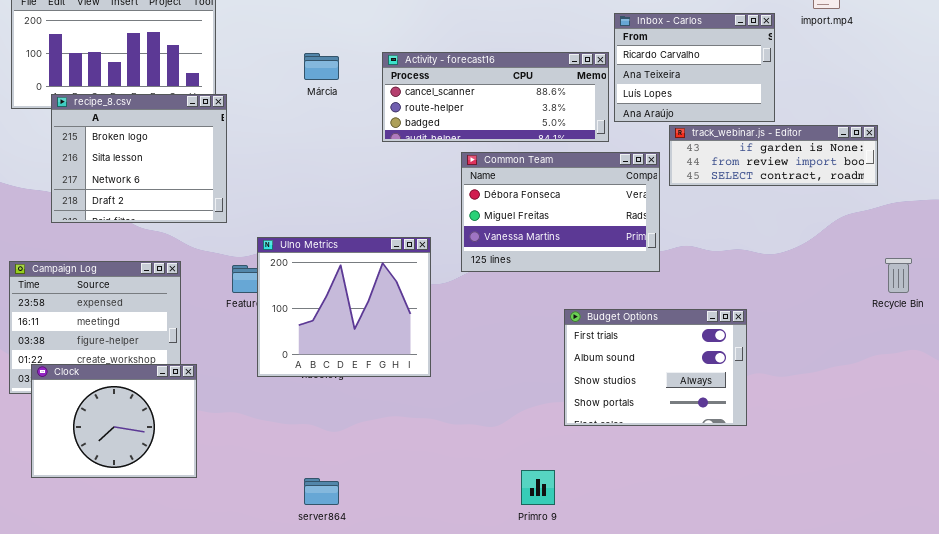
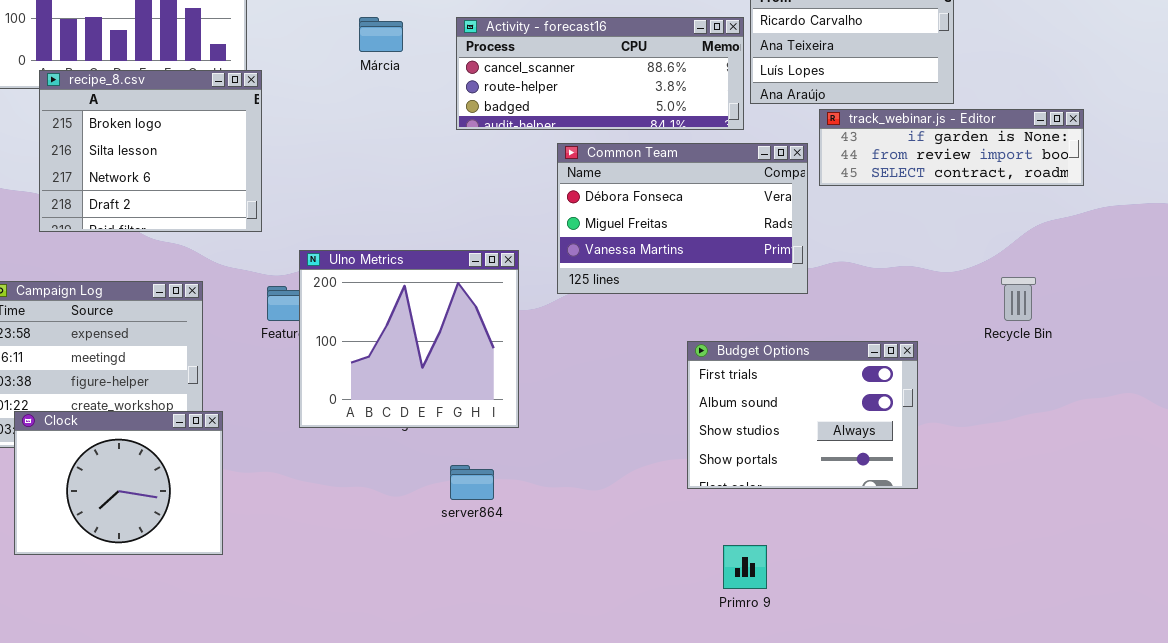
Recycle Bin: [885,258,912,293] -> [1001,277,1036,321], moved
Primro 9: [521,470,555,505] -> [723,545,767,589], moved
server864: [304,478,339,505] -> [450,465,494,500], moved

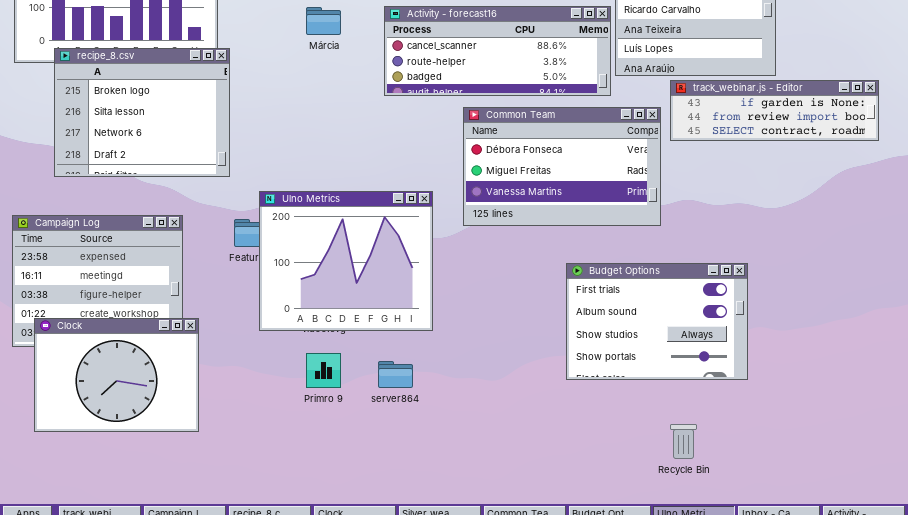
Recycle Bin: [1001,277,1036,321] -> [670,424,697,459], moved
Primro 9: [723,545,767,589] -> [306,353,341,388], moved

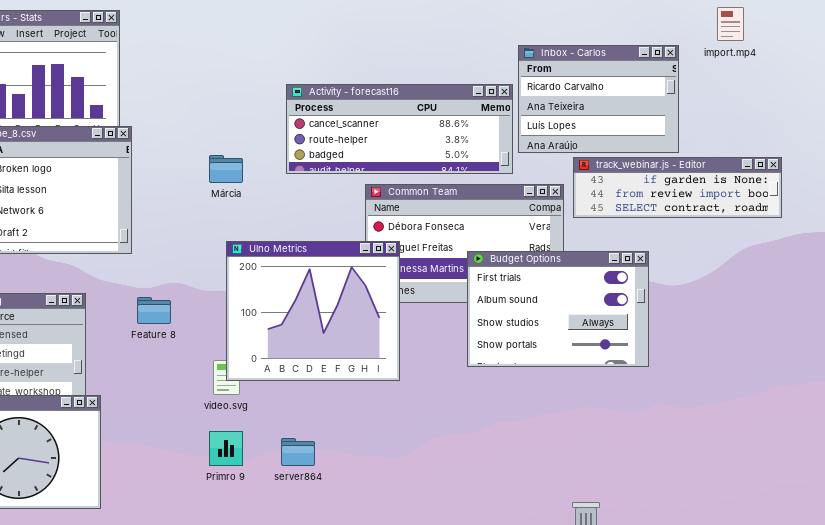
Márcia: [306,7,341,35] -> [209,155,243,183], moved
Ulno Metrics: [259,191,433,331] -> [226,241,400,381], moved
Budget Options: [566,263,748,380] -> [467,251,649,367], moved

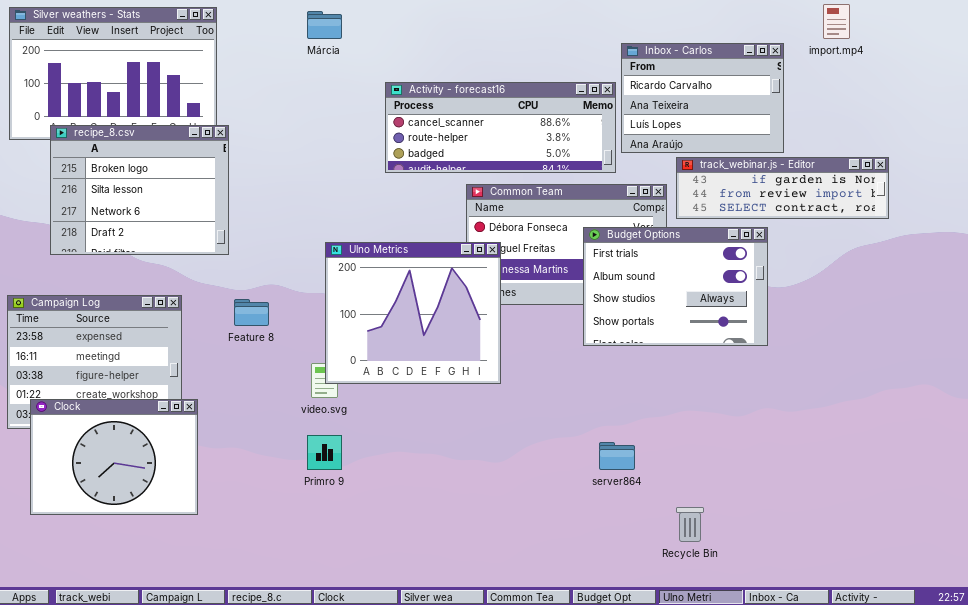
Márcia: [209,155,243,183] -> [307,11,342,39], moved
Budget Options: [467,251,649,367] -> [583,227,768,346], moved
server864: [281,438,315,466] -> [599,442,635,470], moved

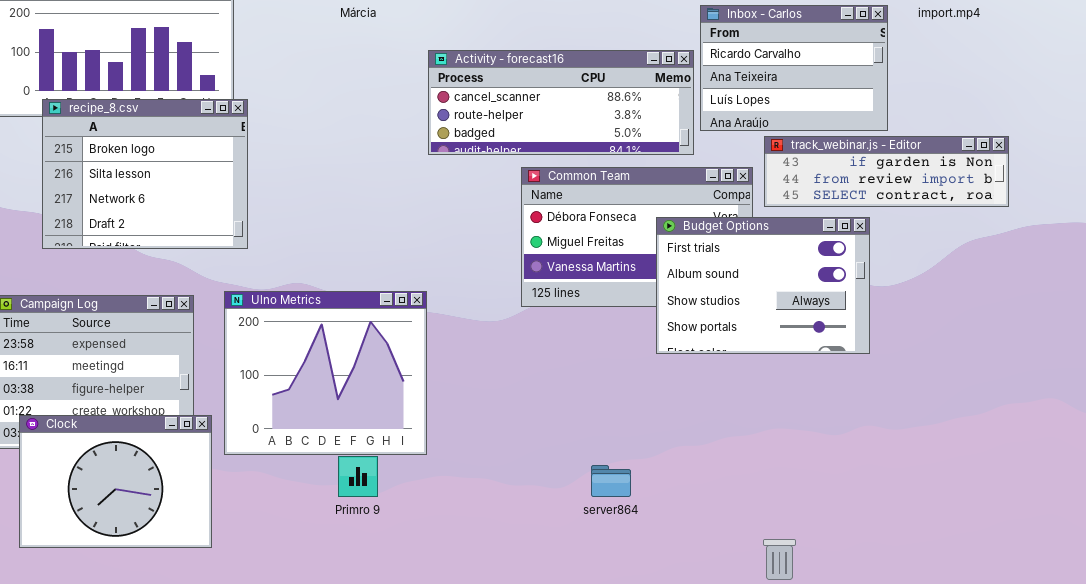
Ulno Metrics: [325,242,501,384] -> [224,291,427,455], moved
server864: [599,442,635,470] -> [591,465,631,497], moved

